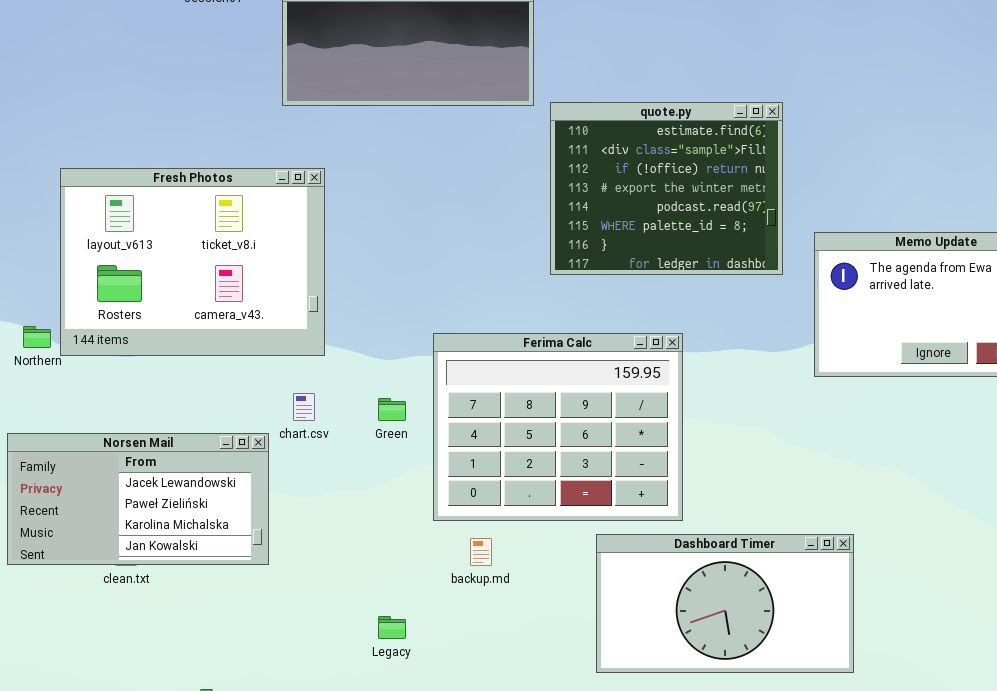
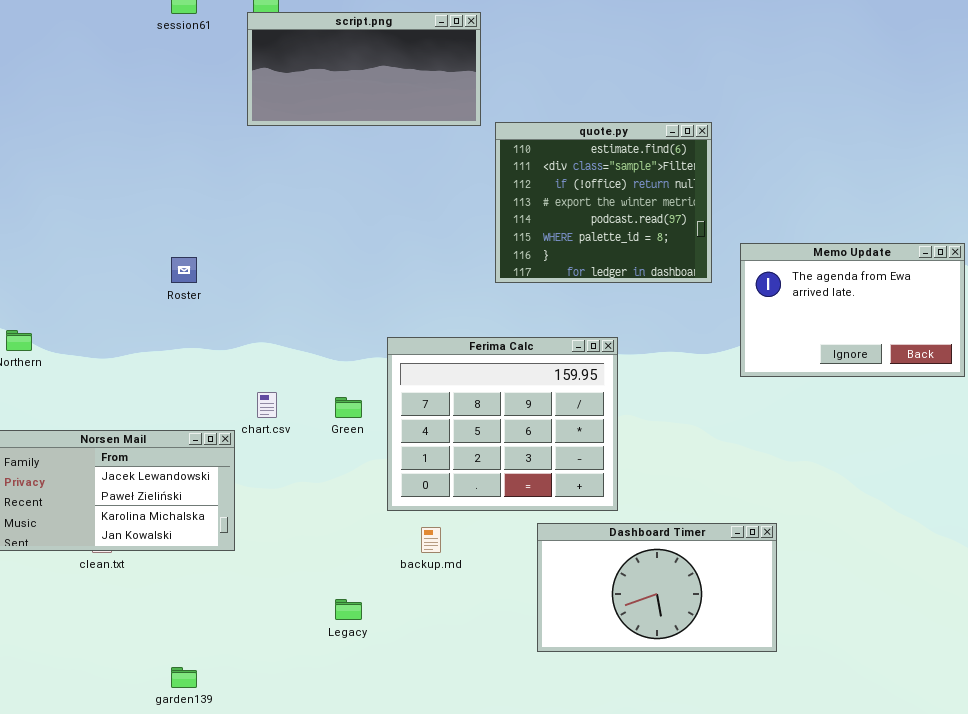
Fresh Photos: [60,168,325,356] -> none, closed

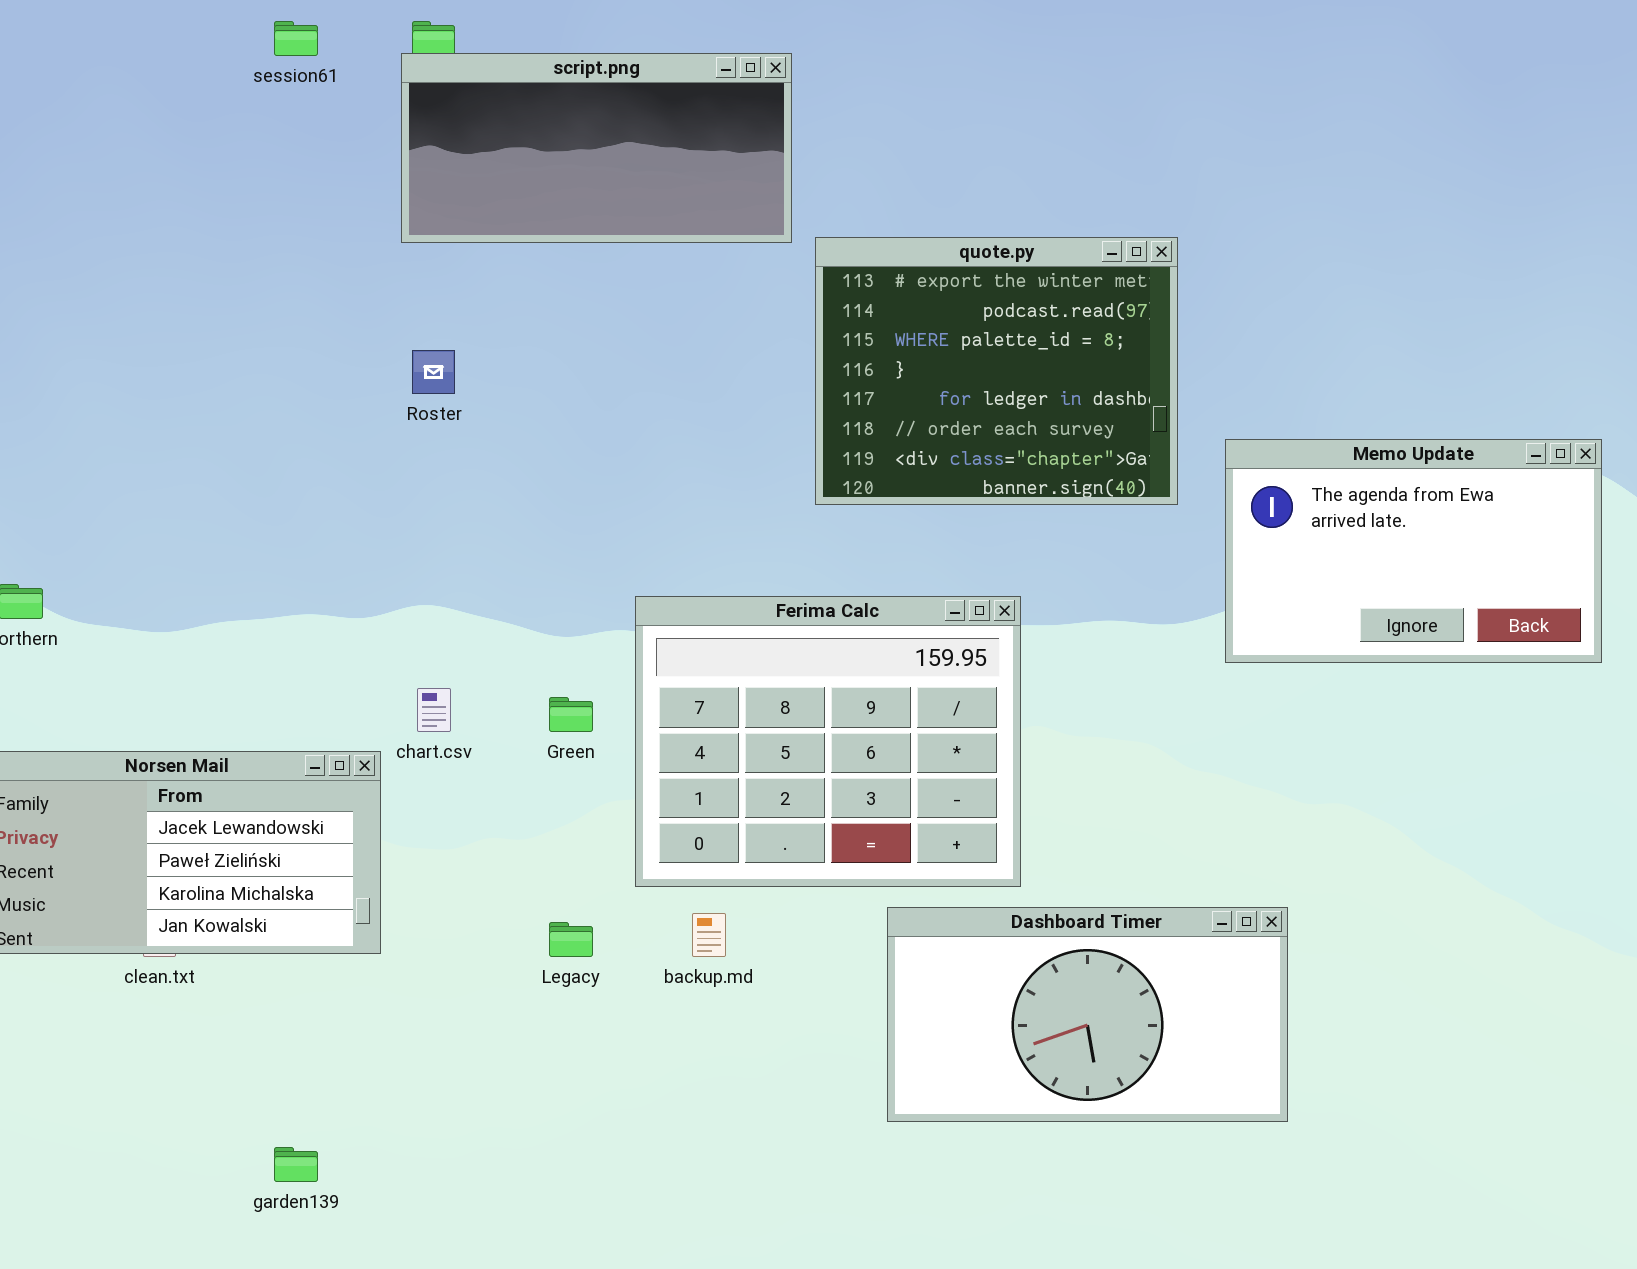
quote.py: [495,122,712,283] -> [815,237,1178,505], scrolled down 3 rows
Roster: [171,257,197,283] -> [412,350,455,394], moved
Legacy: [335,599,362,620] -> [549,922,593,957], moved

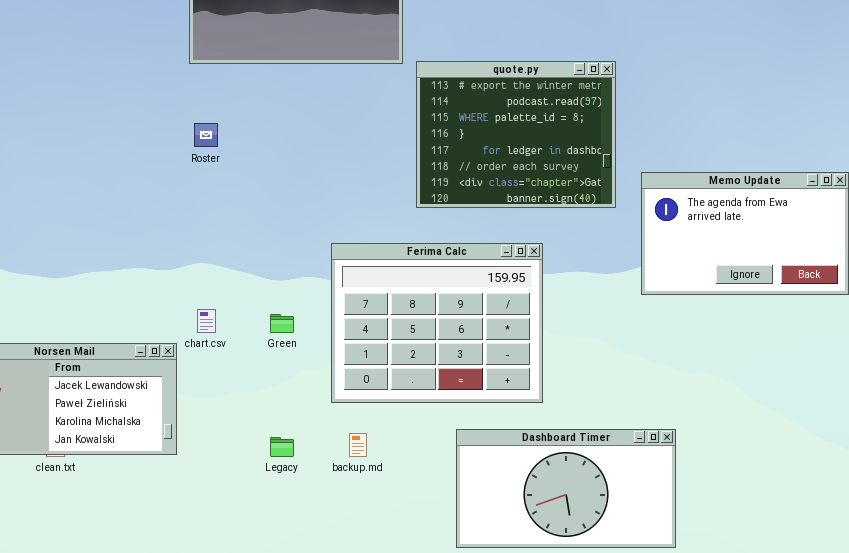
Ferima Calc: [635,596,1021,887] -> [331,243,543,403], moved

